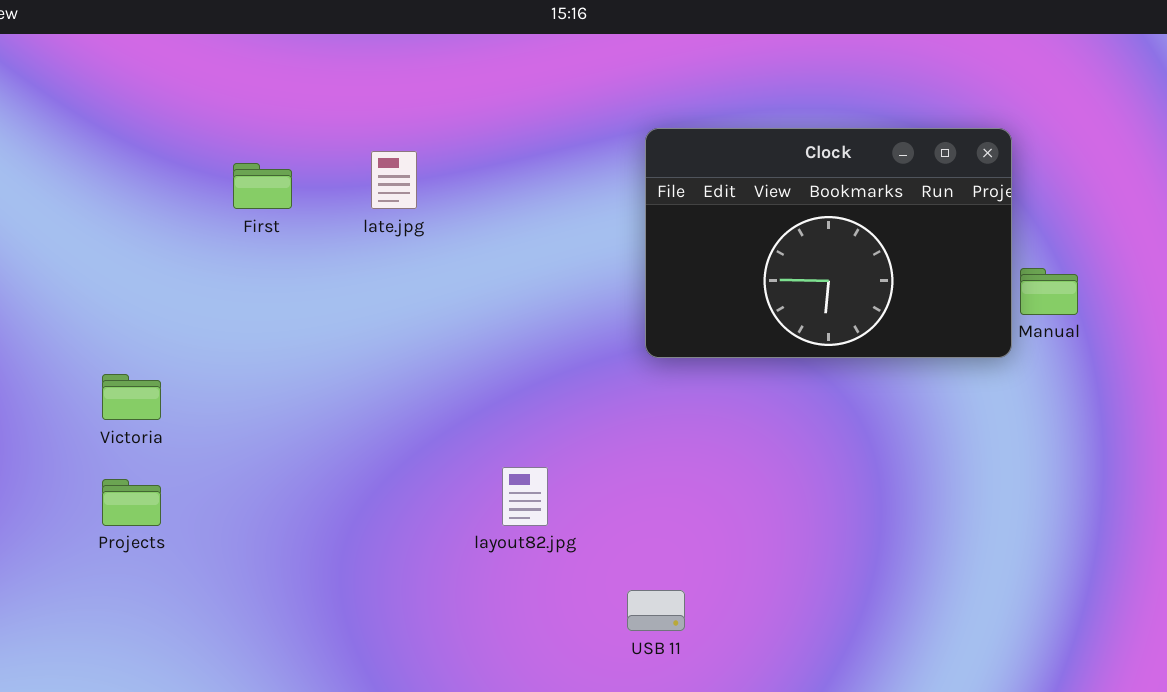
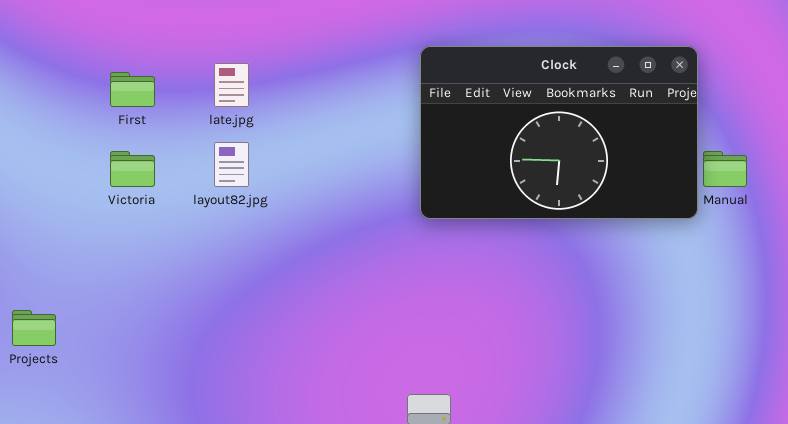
Victoria: [102,374,161,420] -> [110,151,155,187], moved
layout82.jpg: [502,467,548,526] -> [214,142,249,187], moved

